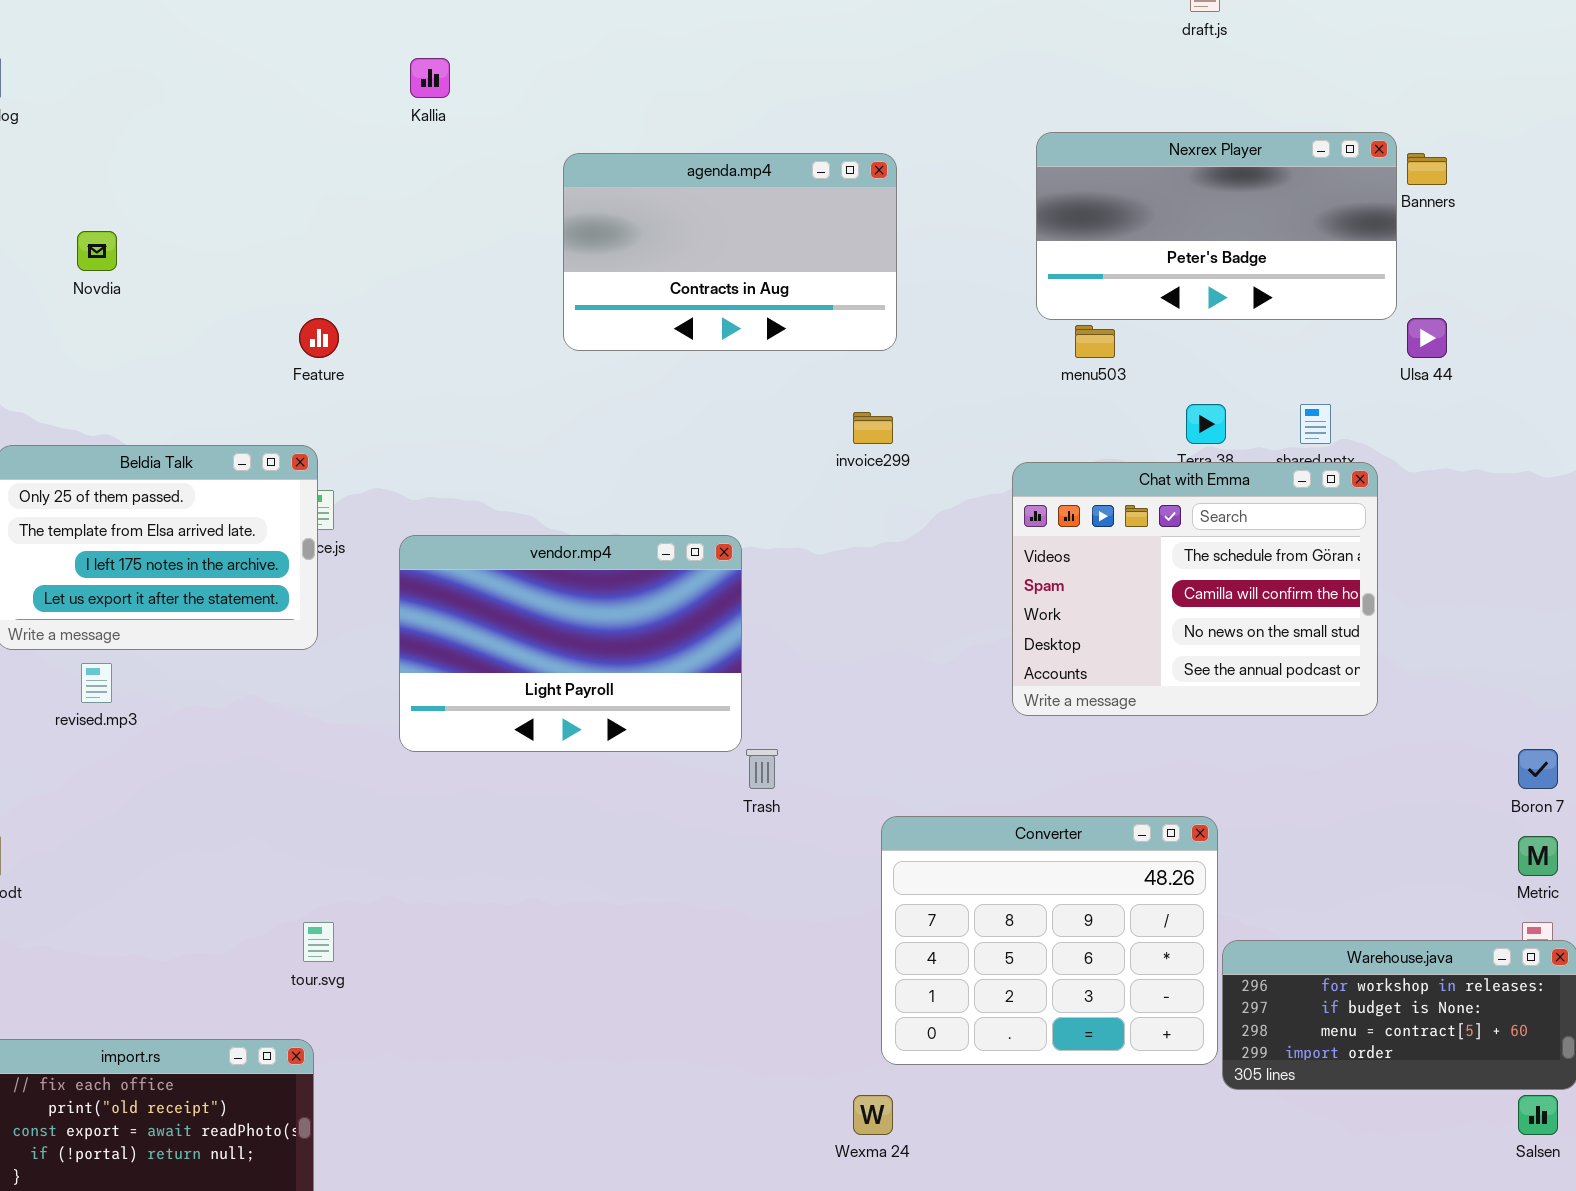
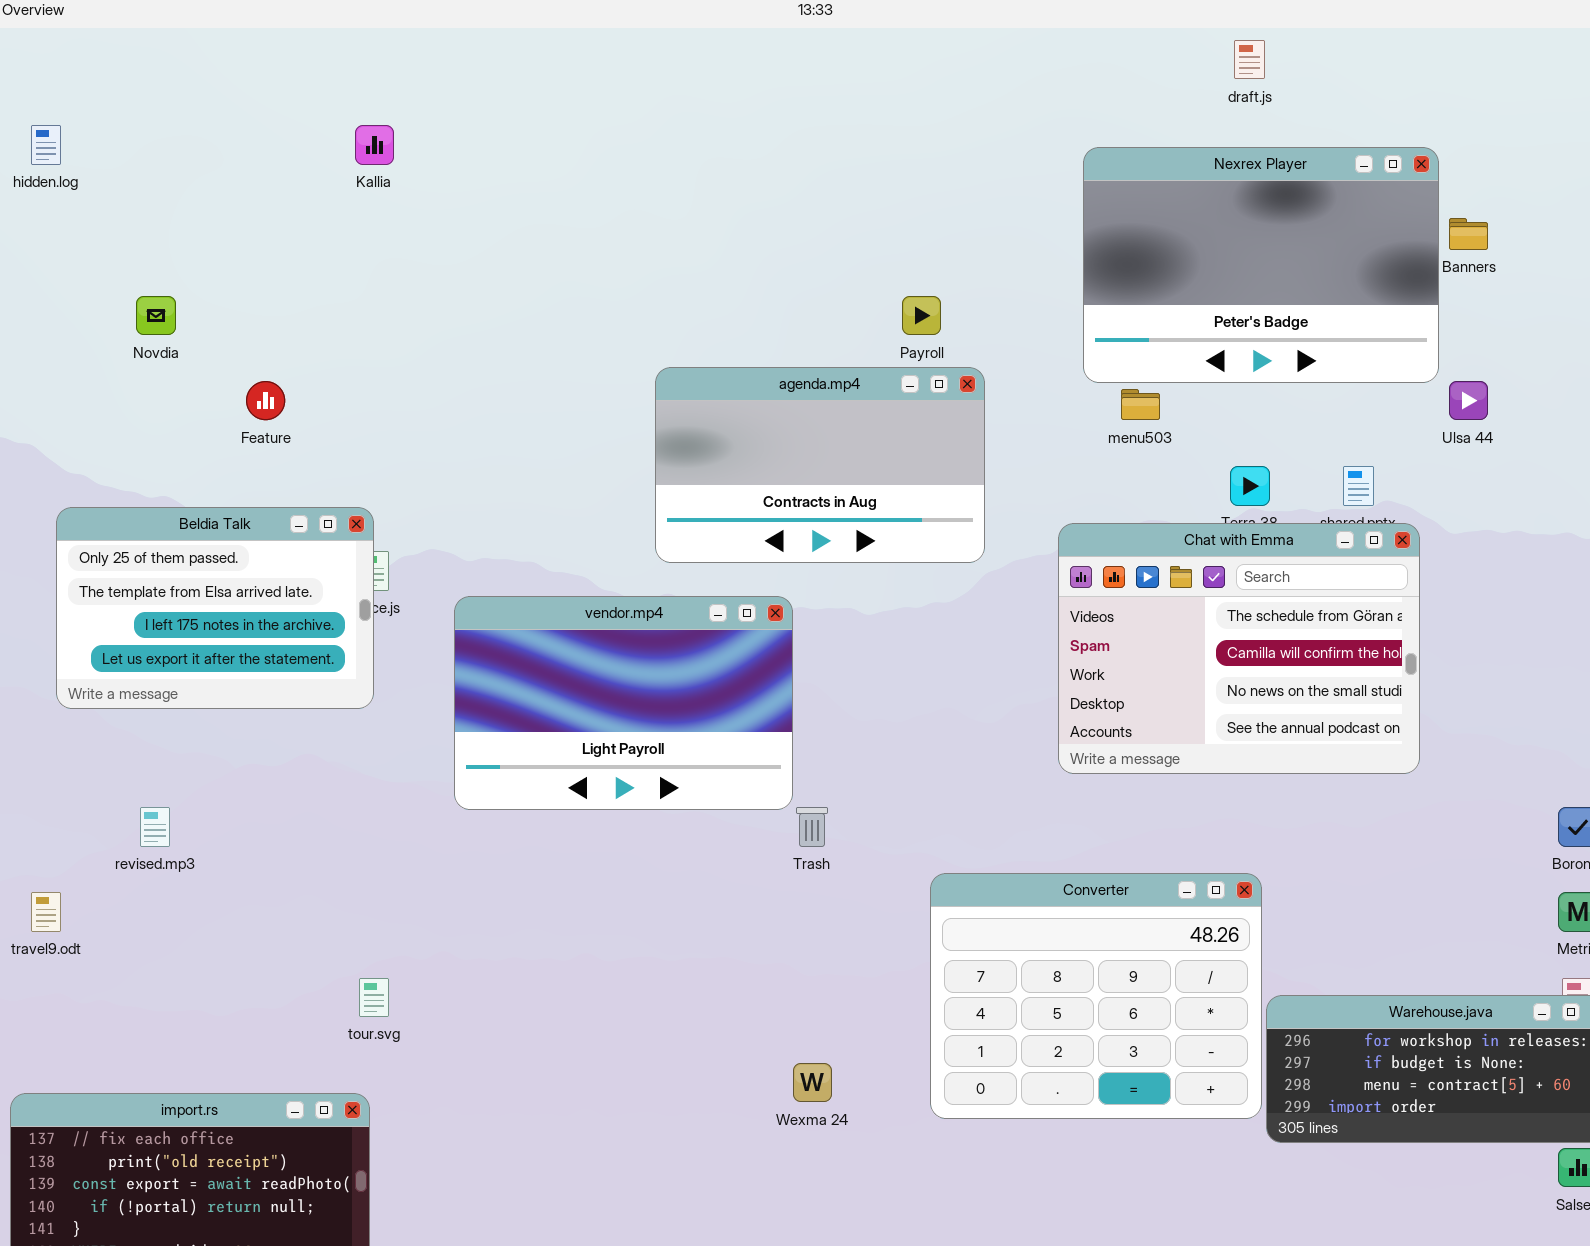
Kallia: [410,58,450,98] -> [355,125,394,165], moved
Nexrex Player: [1036,132,1397,320] -> [1083,147,1439,383], resized
agenda.mp4: [563,153,897,351] -> [655,367,985,563], moved
Feature: [299,318,339,358] -> [246,381,285,420], moved
revised.mp3: [81,663,112,703] -> [140,807,170,847], moved
Wexma 24: [853,1095,893,1135] -> [793,1063,832,1102], moved

